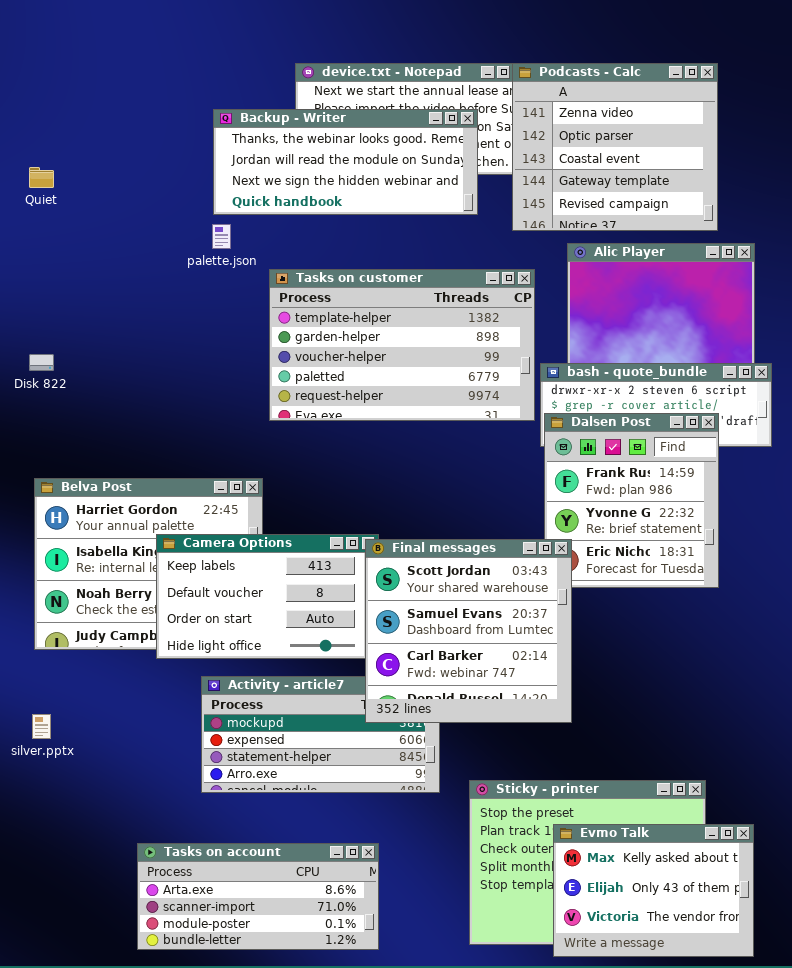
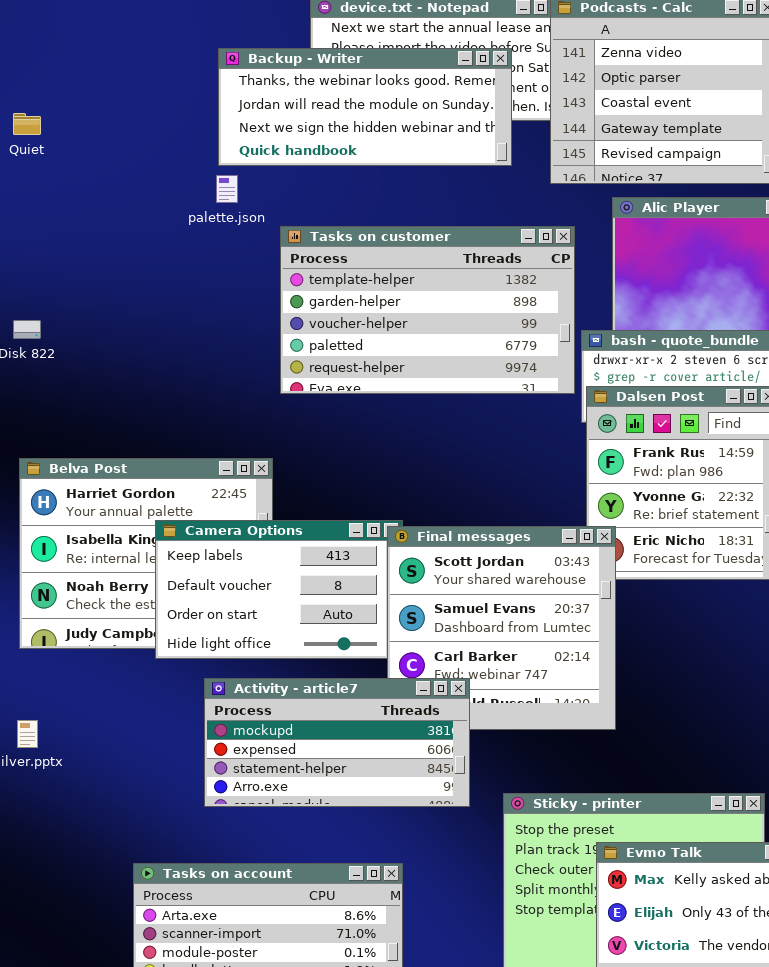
Activity - article7: [201,676,440,793] -> [204,678,470,807], raised

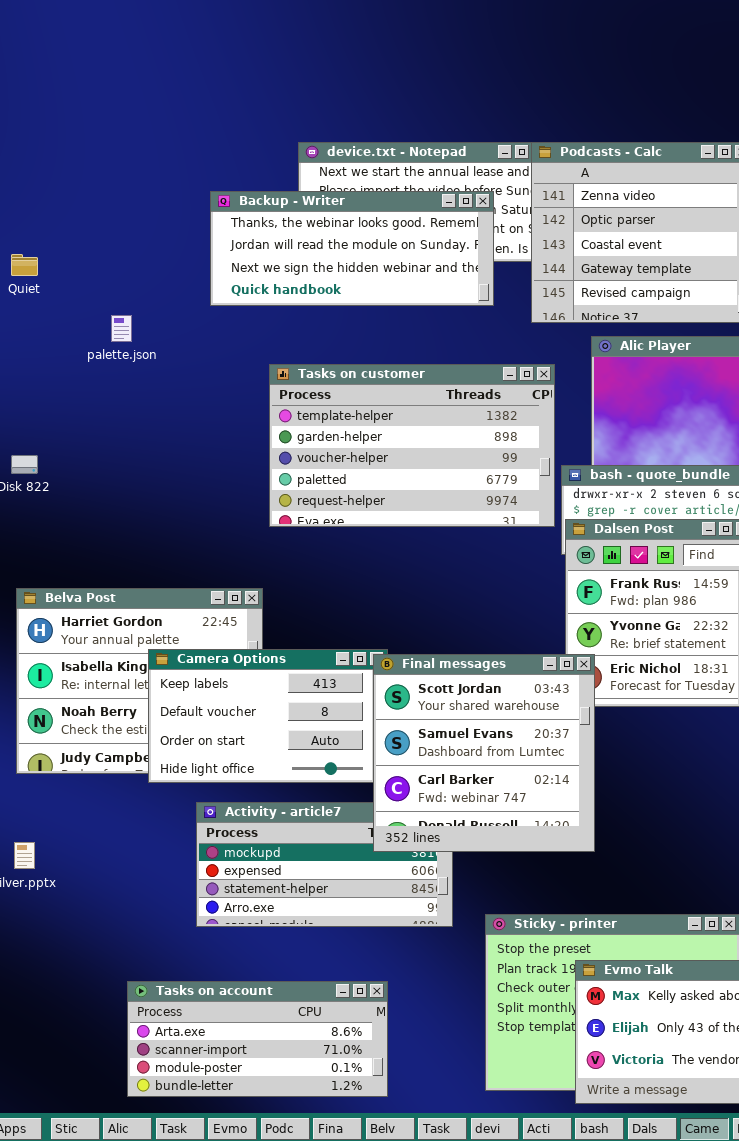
palette.json: [216,175,238,203] -> [111,315,132,342], moved
Final messages: [387,526,616,730] -> [373,654,595,852], raised

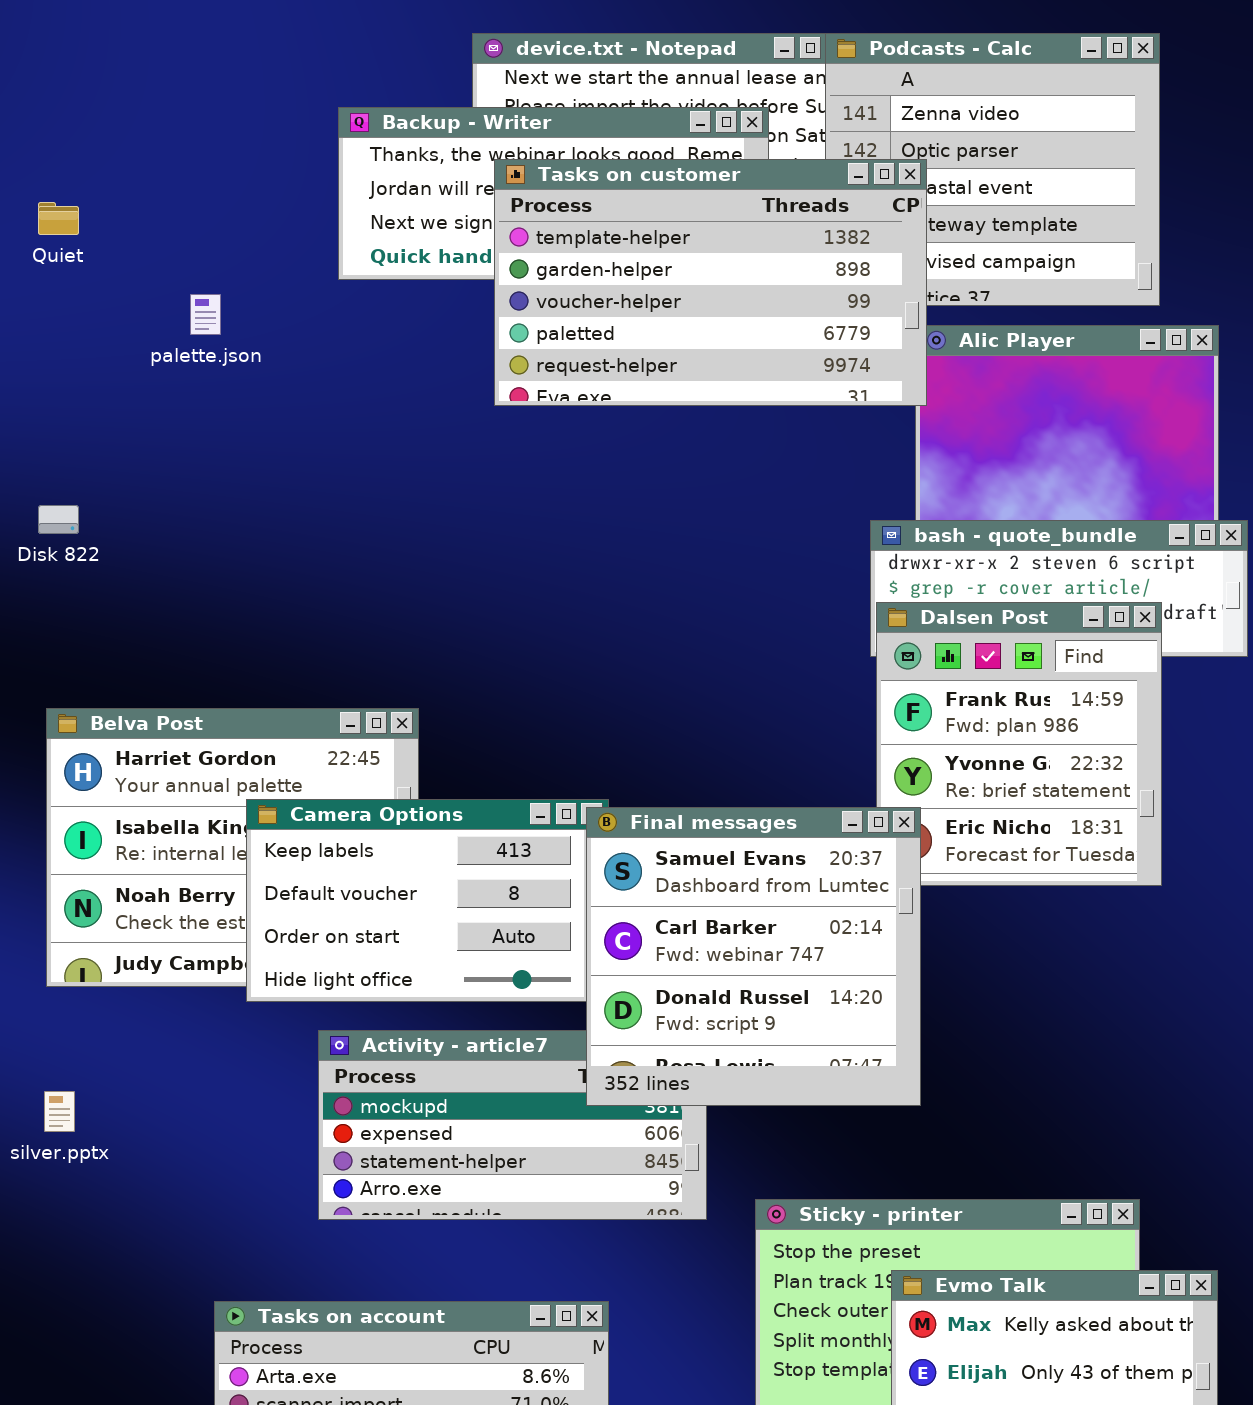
Tasks on customer: [269,364,555,527] -> [494,159,927,406], moved
Final messages: [373,654,595,852] -> [586,807,921,1106], scrolled down 1 row

